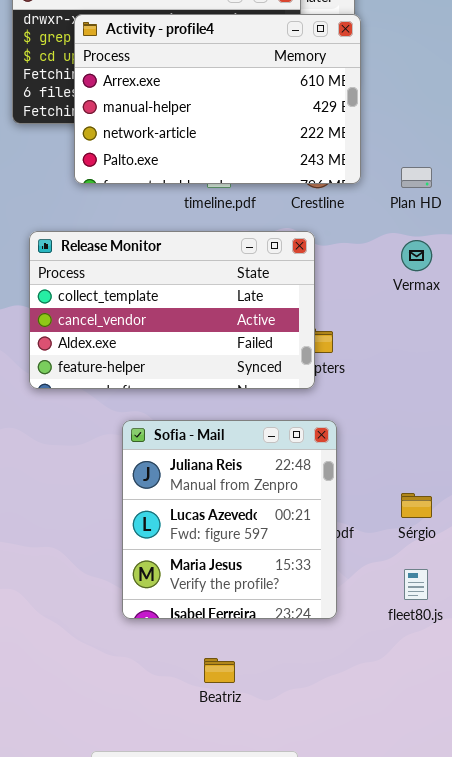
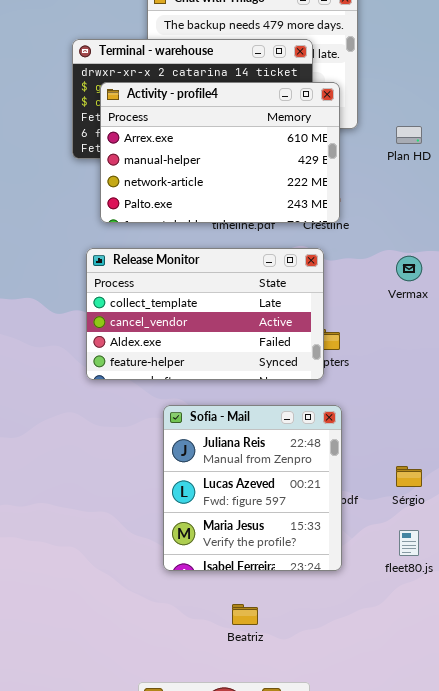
Activity - profile4: [74,14,361,184] -> [100,82,340,223], moved
Plan HD: [401,167,432,188] -> [396,126,422,144], moved

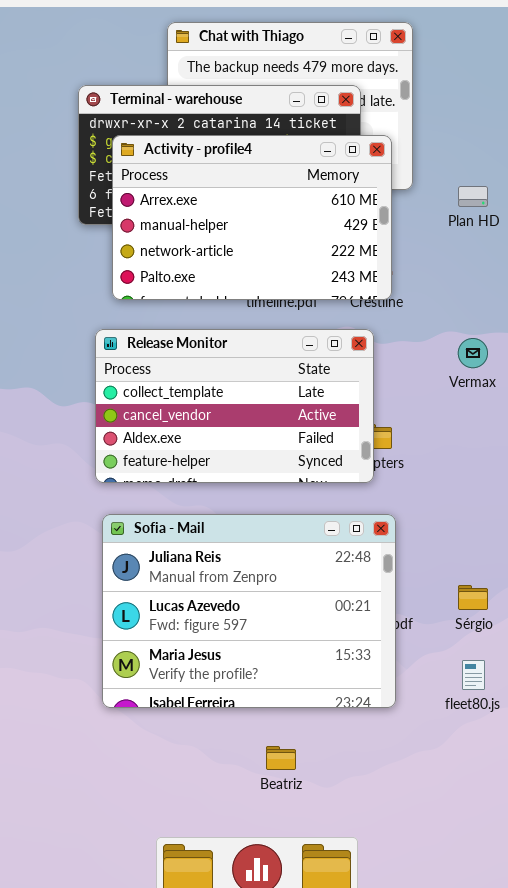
Sofia - Mail: [163,405,342,571] -> [102,514,396,708], resized

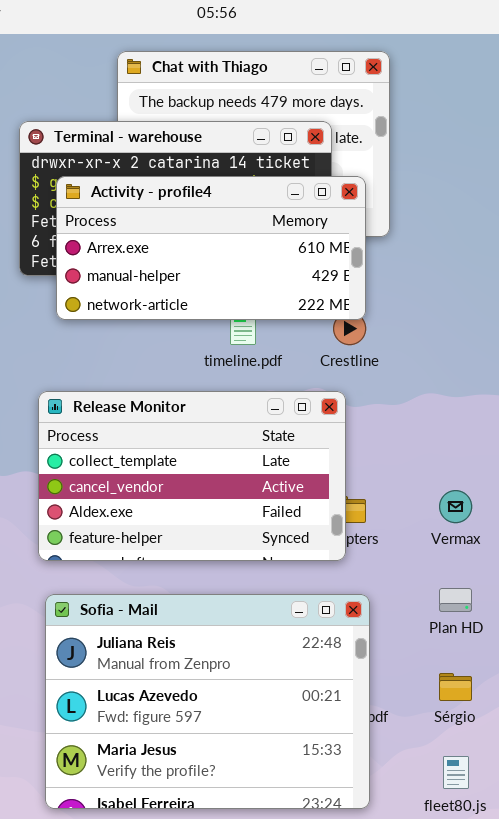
Activity - profile4: [112,135,392,300] -> [56,176,366,320], resized
Plan HD: [458,186,488,207] -> [439,588,472,612], moved
Vermax: [458,338,488,368] -> [439,490,472,523], moved

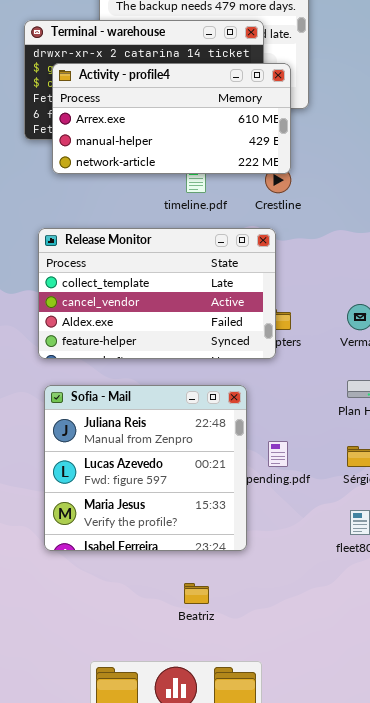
Sofia - Mail: [45,594,370,809] -> [44,385,247,551], resized

